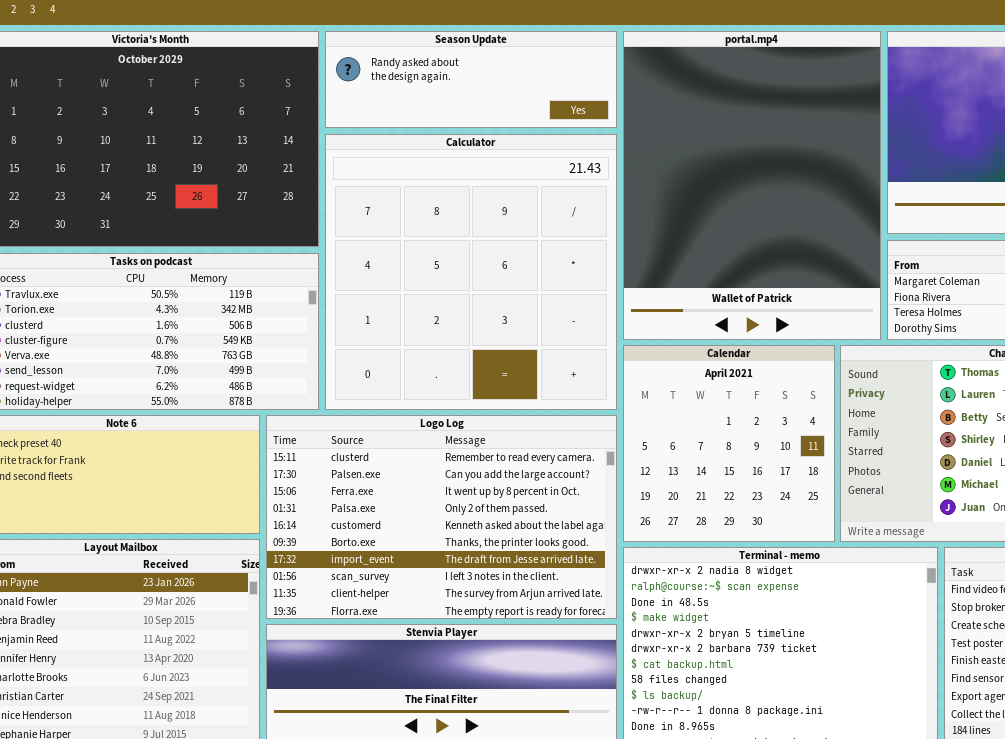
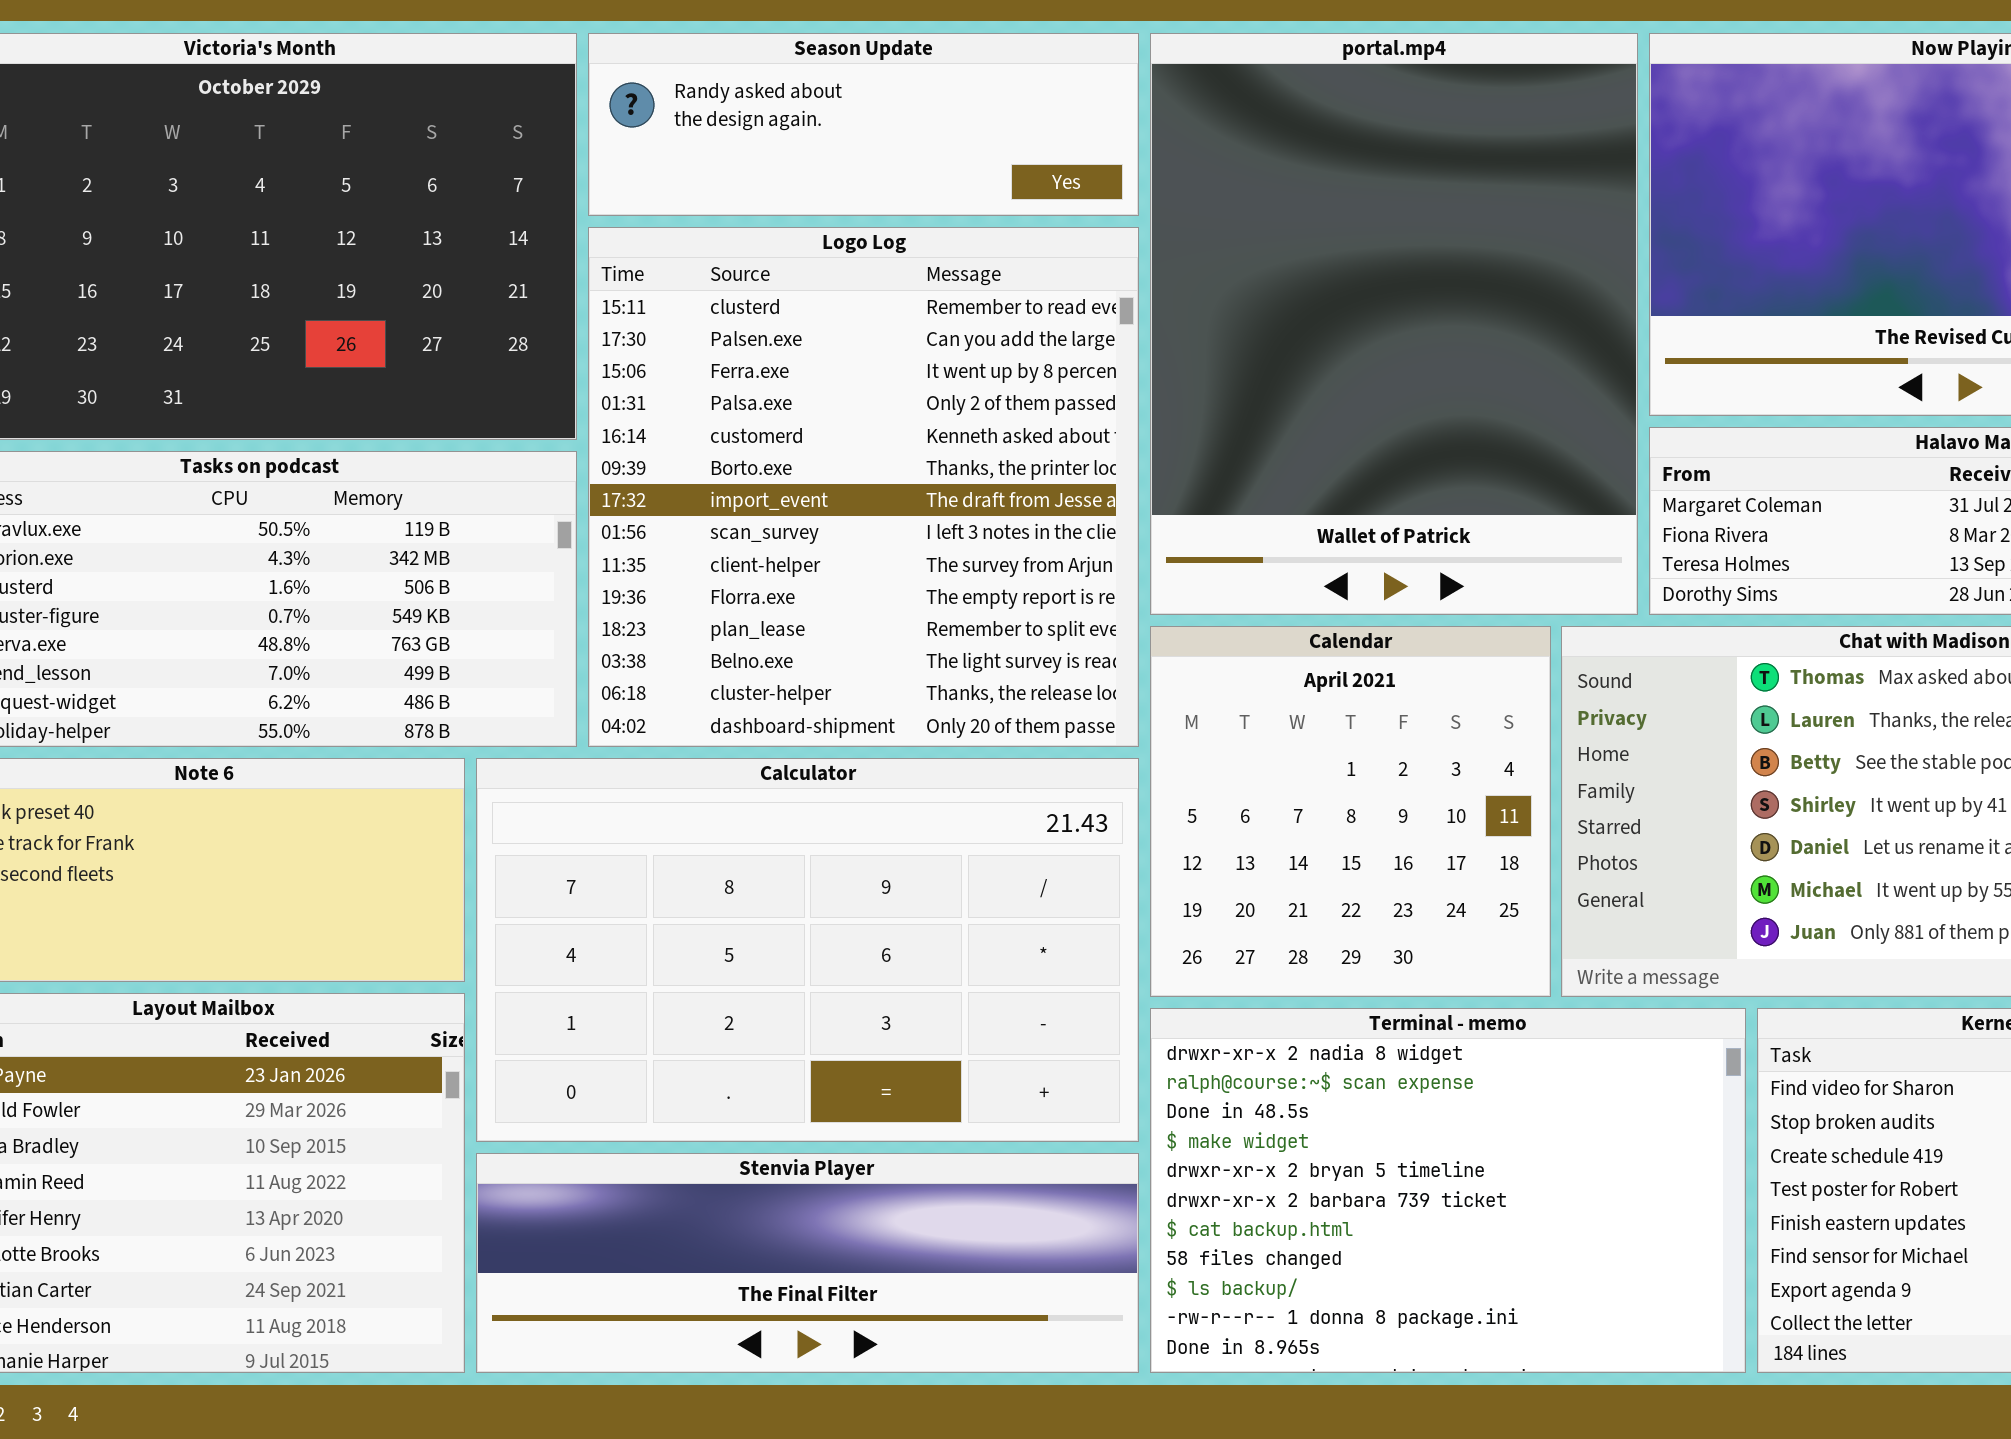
Calculator: [325,134,617,410] -> [476,758,1139,1142], moved, resized
Logo Log: [266,415,617,619] -> [588,227,1139,747], moved, resized

